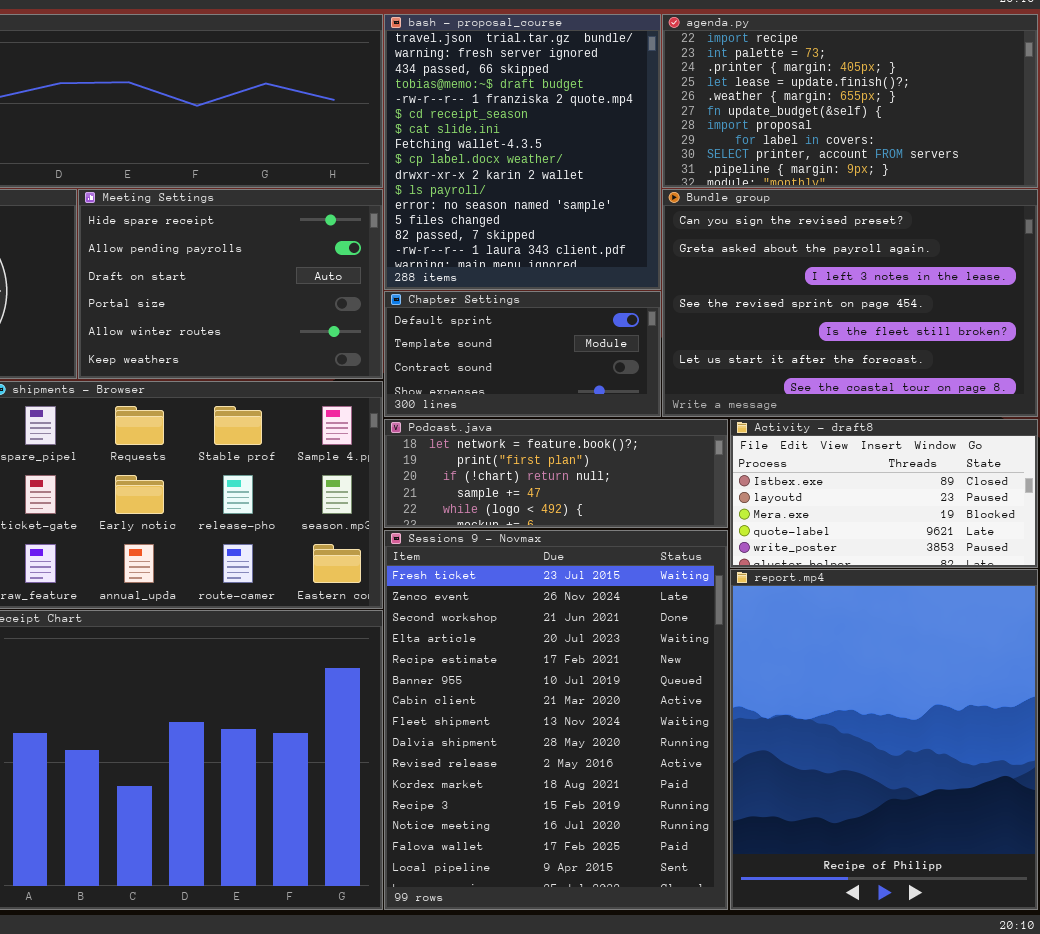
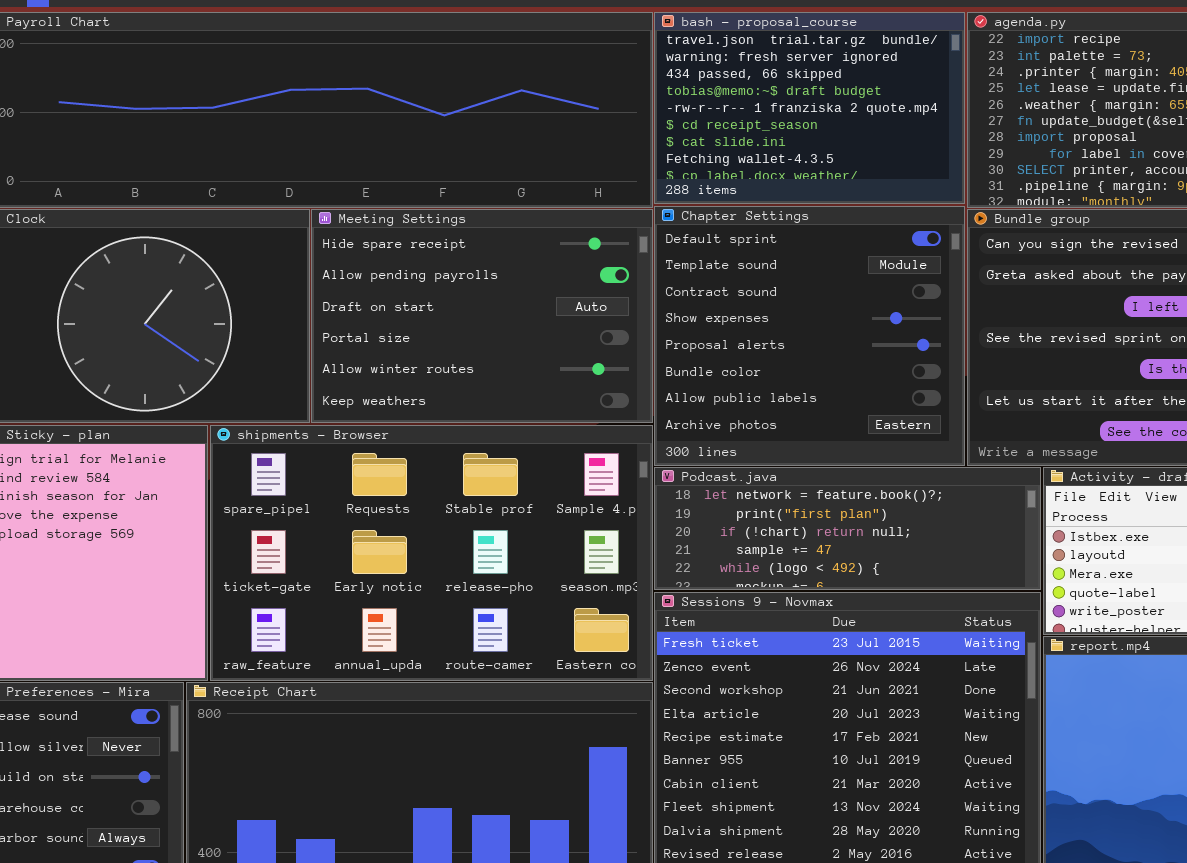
bash - proposal_course: [384,14,661,290] -> [654,12,965,204], resized
Chapter Settings: [384,291,661,417] -> [654,206,965,466], resized

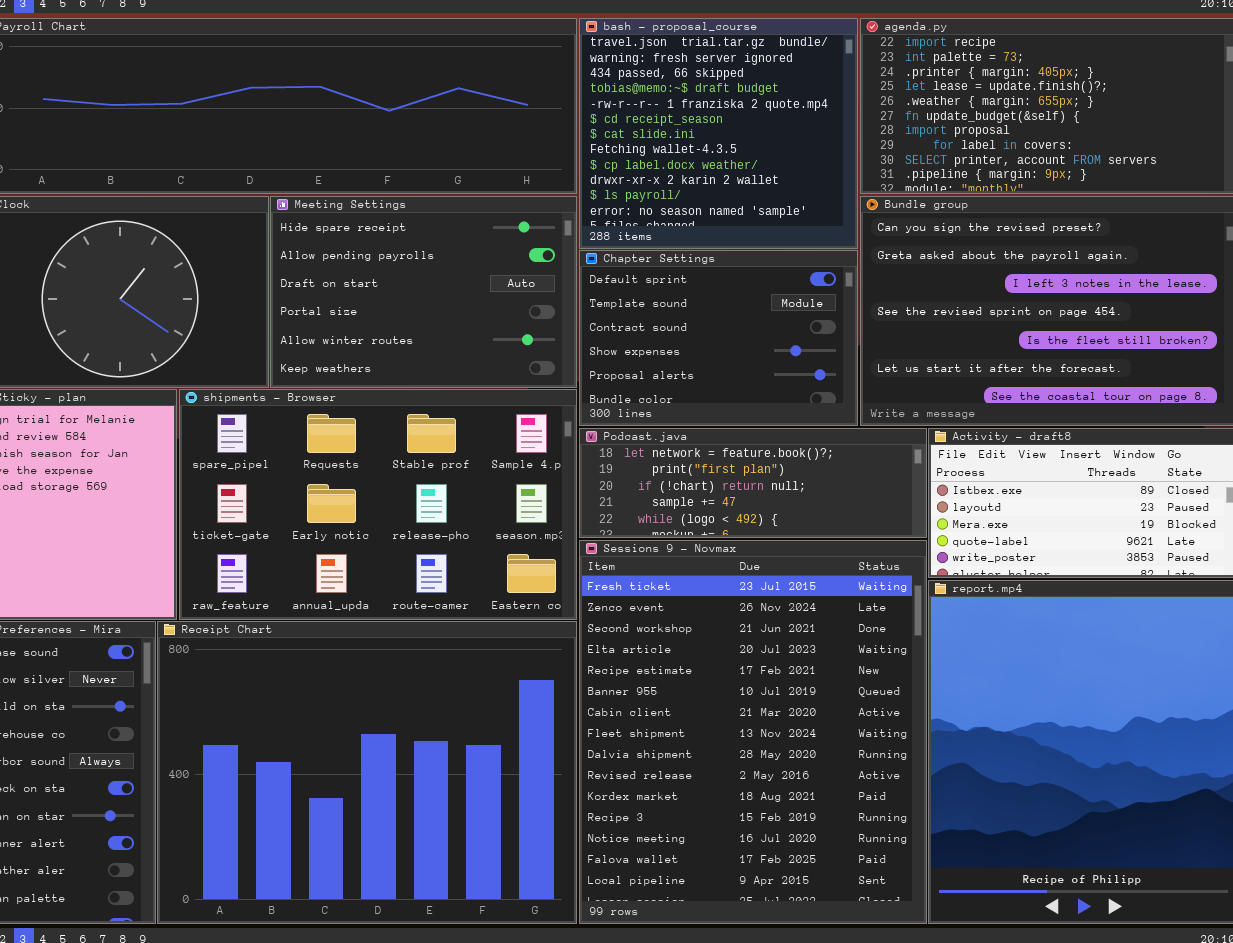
bash - proposal_course: [654,12,965,204] -> [579,18,858,249], resized
Chapter Settings: [654,206,965,466] -> [579,250,858,426], resized

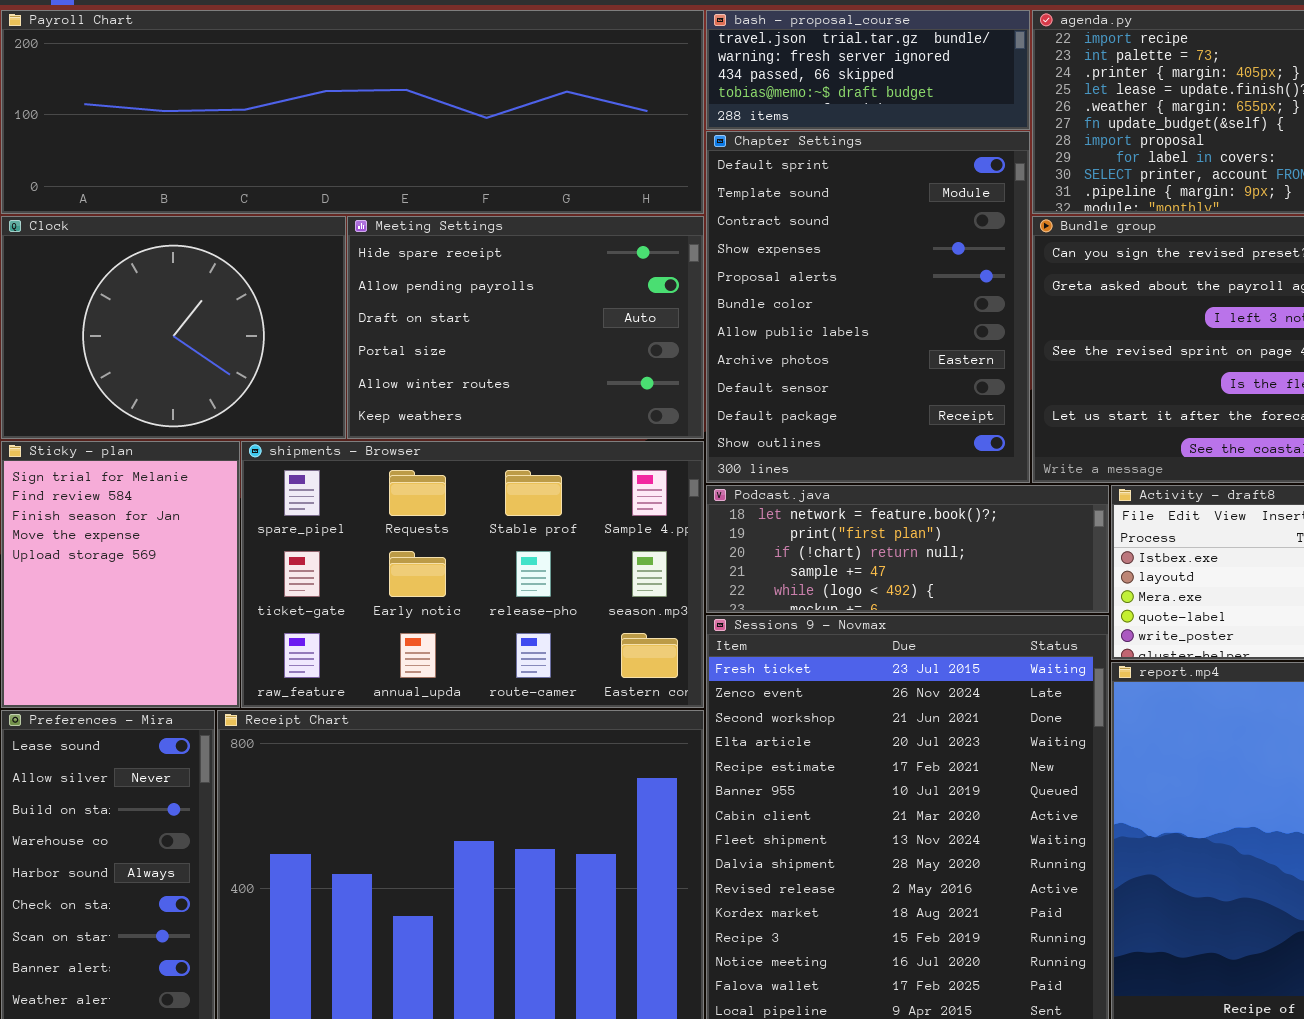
bash - proposal_course: [579,18,858,249] -> [706,10,1030,130], resized
Chapter Settings: [579,250,858,426] -> [706,131,1030,483], resized

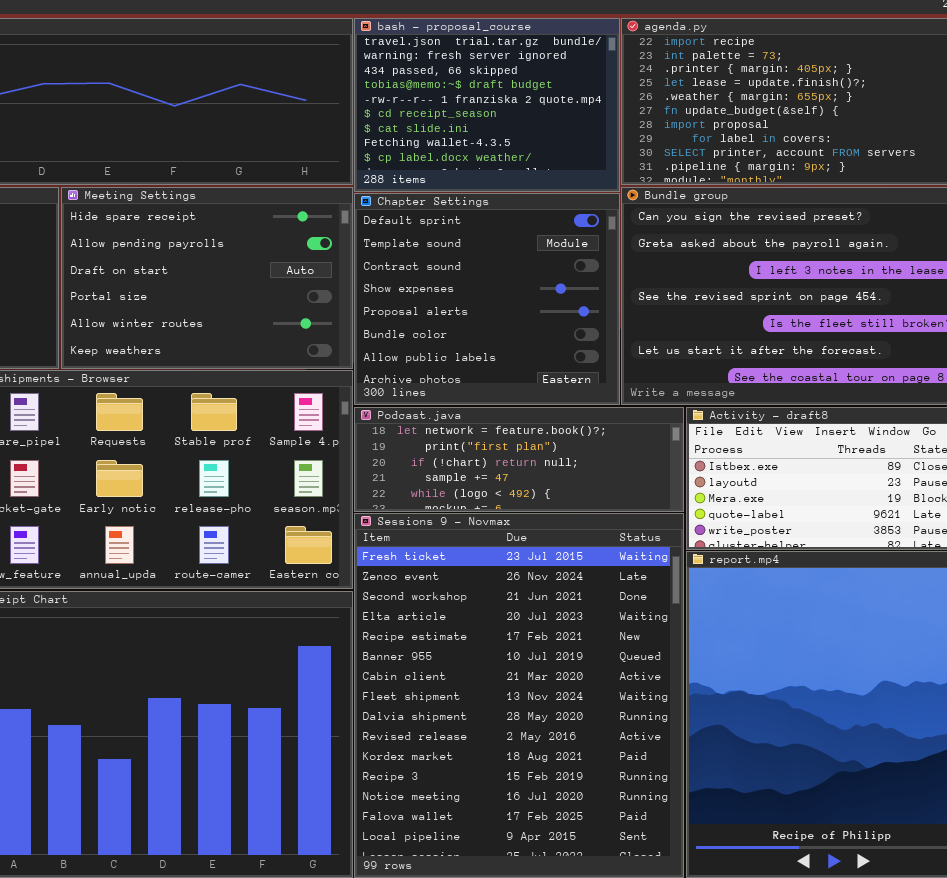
bash - proposal_course: [706,10,1030,130] -> [354,18,620,192], resized
Chapter Settings: [706,131,1030,483] -> [354,193,620,405], resized

